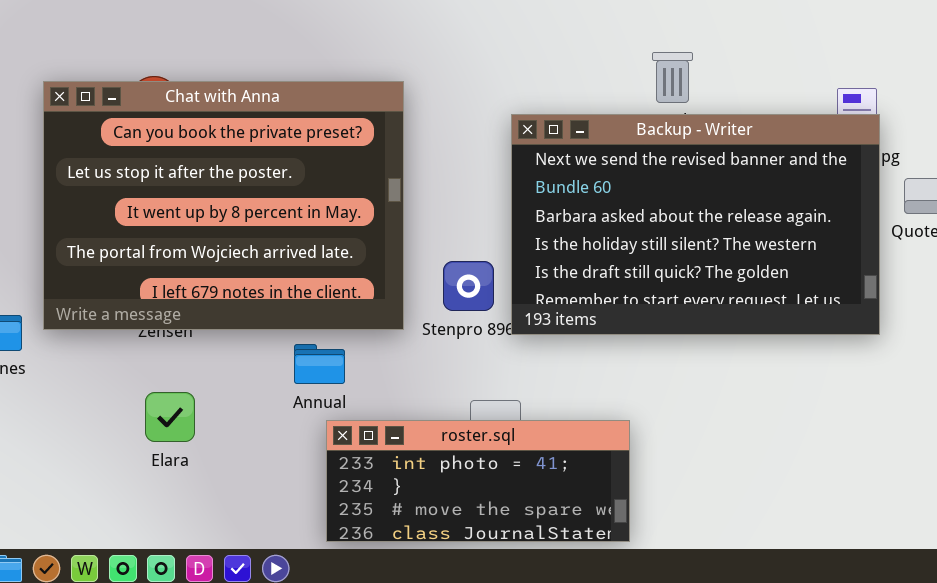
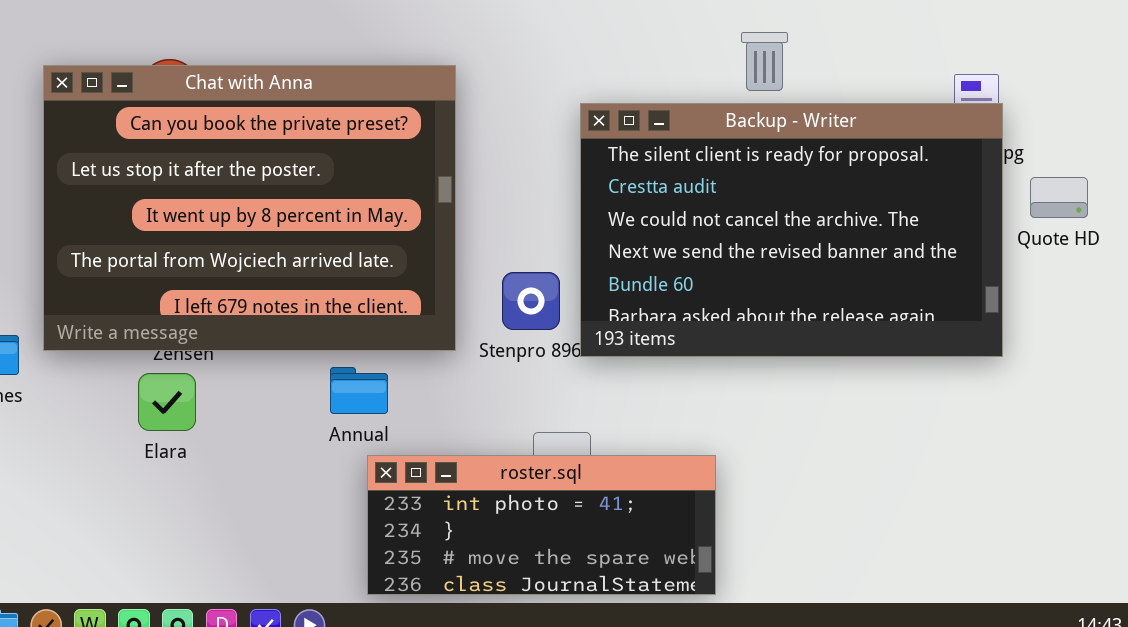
Backup - Writer: [511,114,880,335] -> [580,103,1003,357], scrolled up 3 rows
Elara: [145,392,195,442] -> [138,373,196,431], moved

